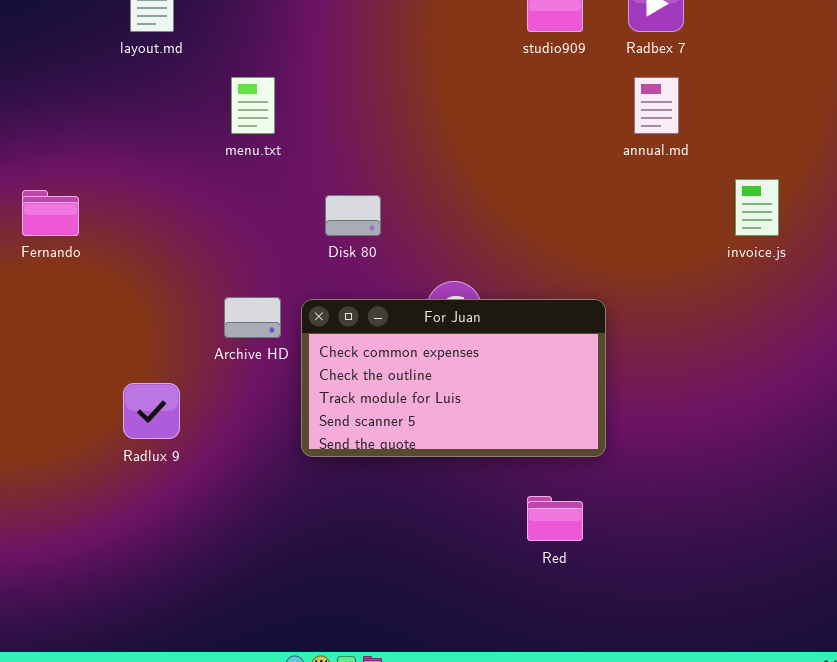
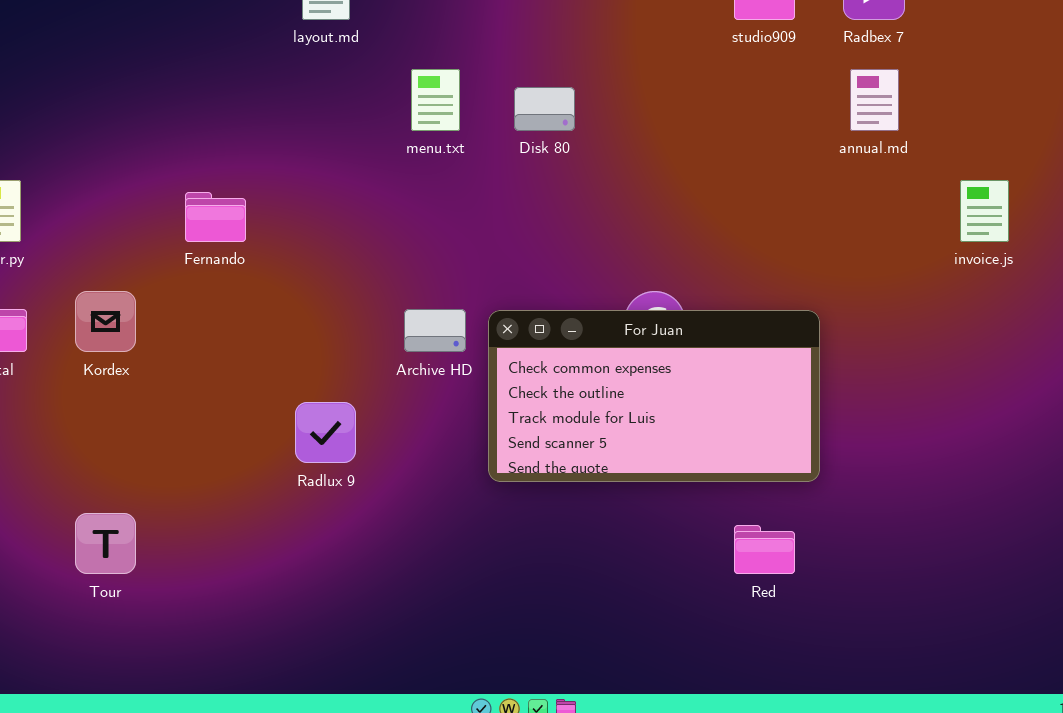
Disk 80: [325,195,381,236] -> [514,87,575,131], moved

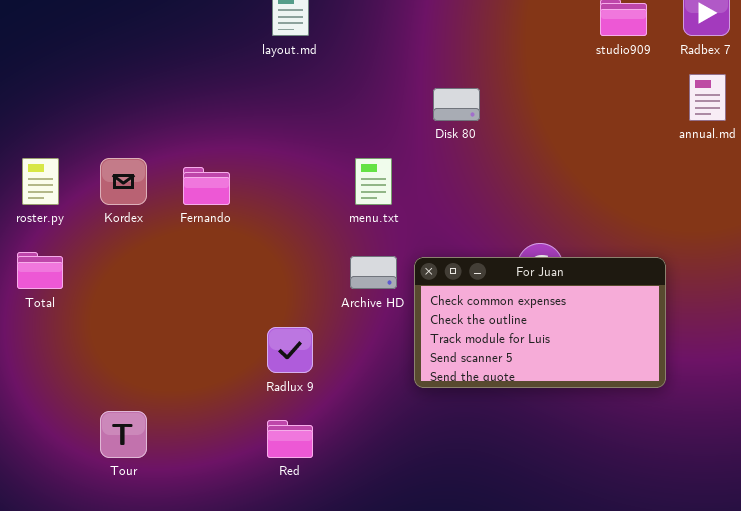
menu.txt: [411,69,460,131] -> [355,158,392,205], moved
Kordex: [75,291,136,352] -> [100,158,147,205], moved
Red: [734,525,795,574] -> [267,420,313,458], moved

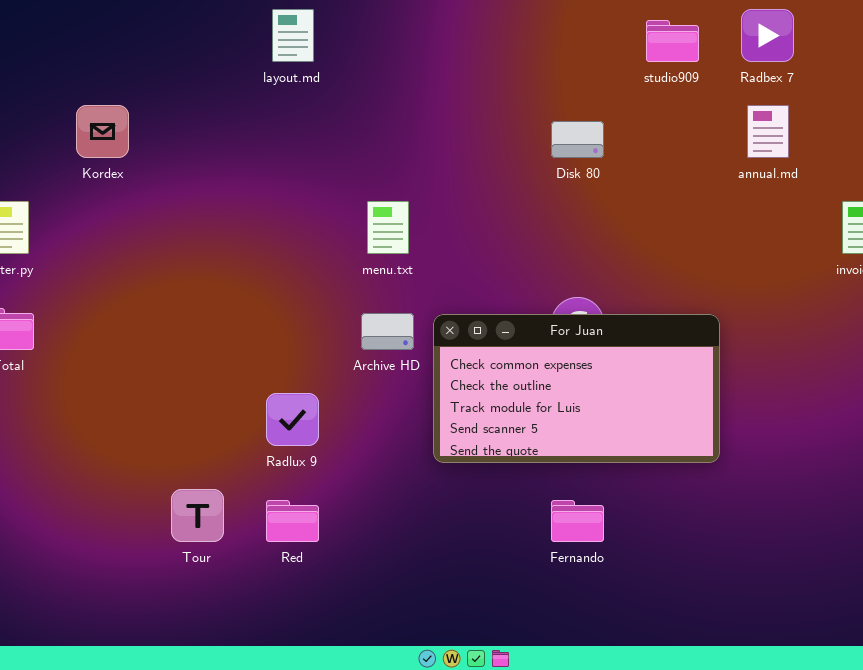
Disk 80: [433,88,480,121] -> [551,121,604,158], moved
Kordex: [100,158,147,205] -> [76,105,129,158], moved
Fernando: [183,167,230,205] -> [551,500,604,542], moved
Tour: [100,411,147,458] -> [171,489,224,542], moved

